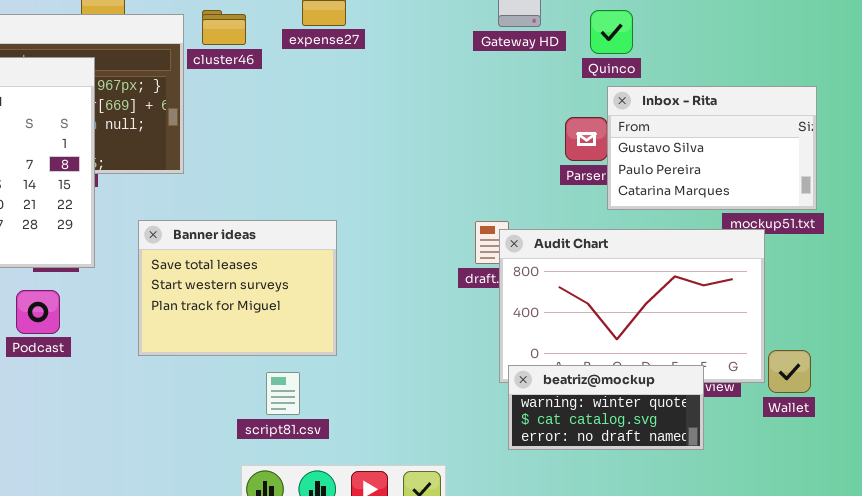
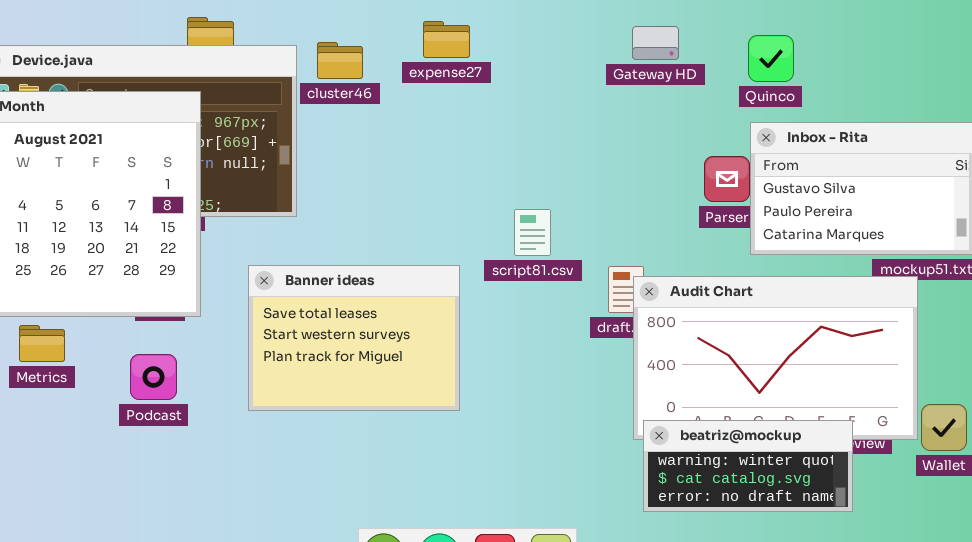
Quinco: [590,10,633,54] -> [748,35,794,82], moved
Podcast: [16,290,60,334] -> [130,354,177,400], moved
script81.csv: [266,372,300,415] -> [514,209,551,256], moved

